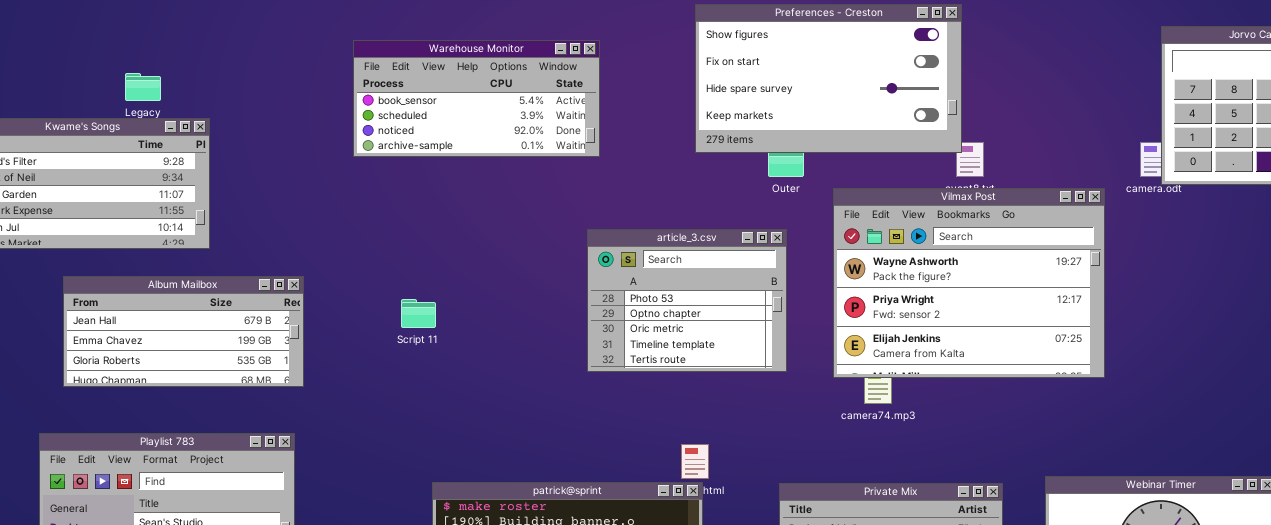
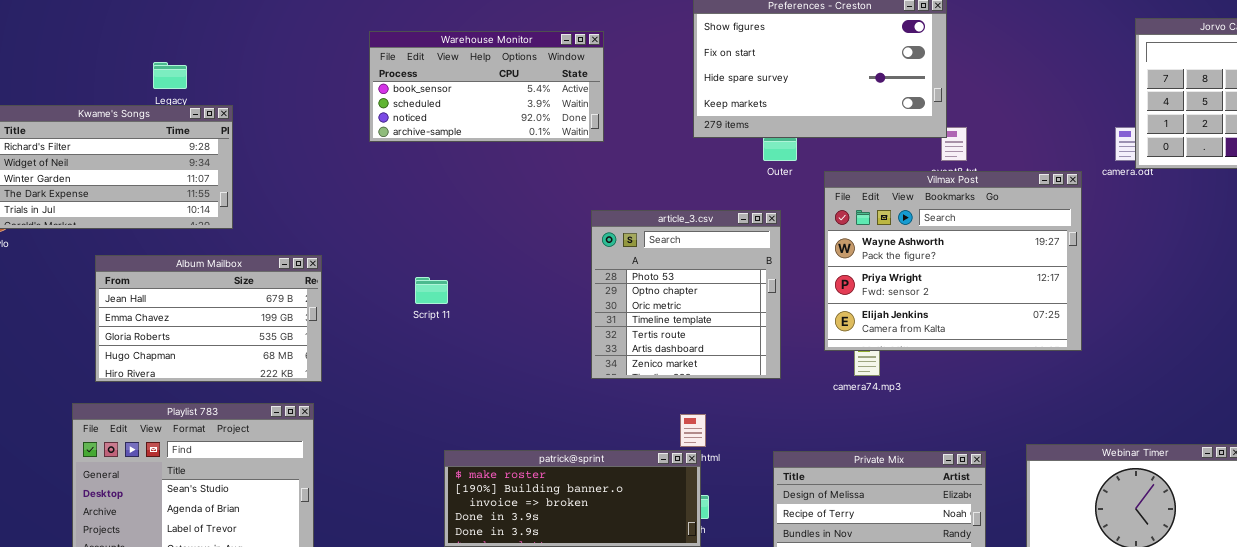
article_3.csv: [587,229,787,372] -> [591,210,781,379], resized
Album Mailbox: [63,276,304,387] -> [95,255,322,382], resized

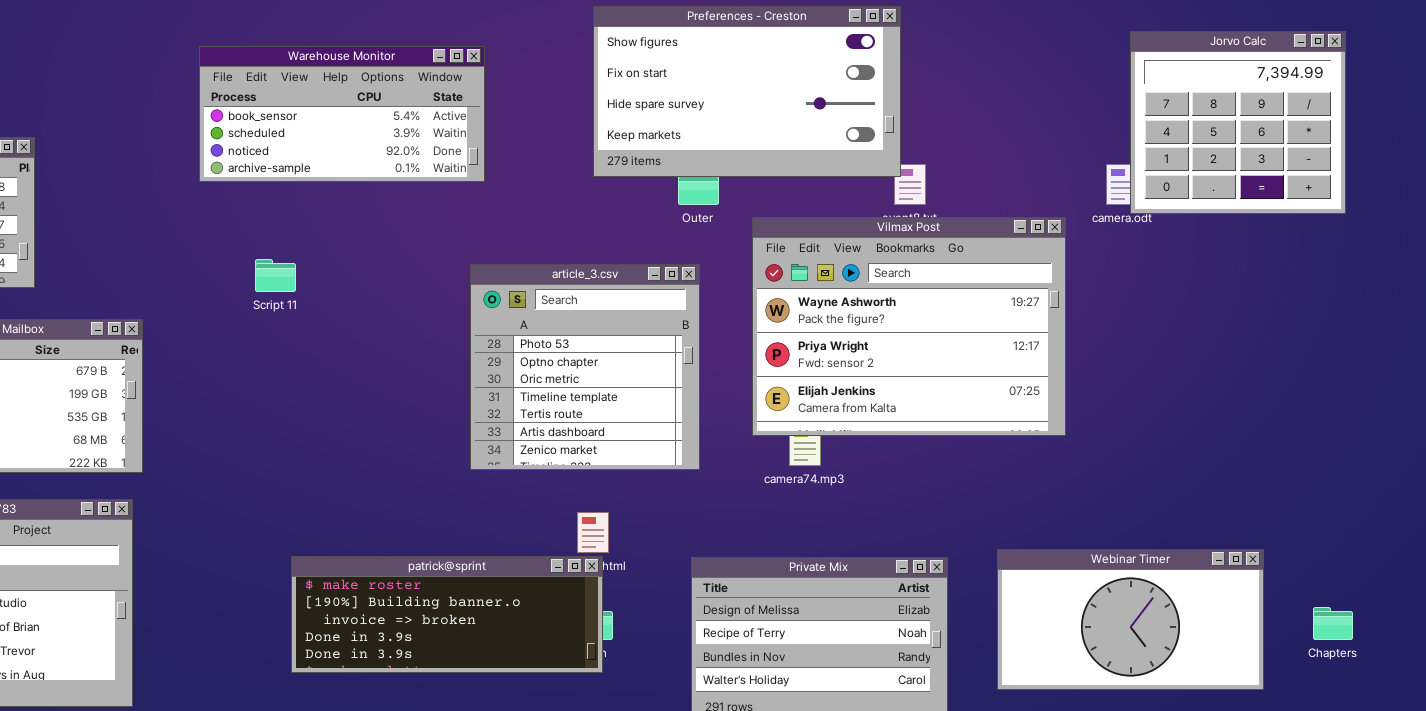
Script 11: [415,277,448,304] -> [255,259,296,292], moved

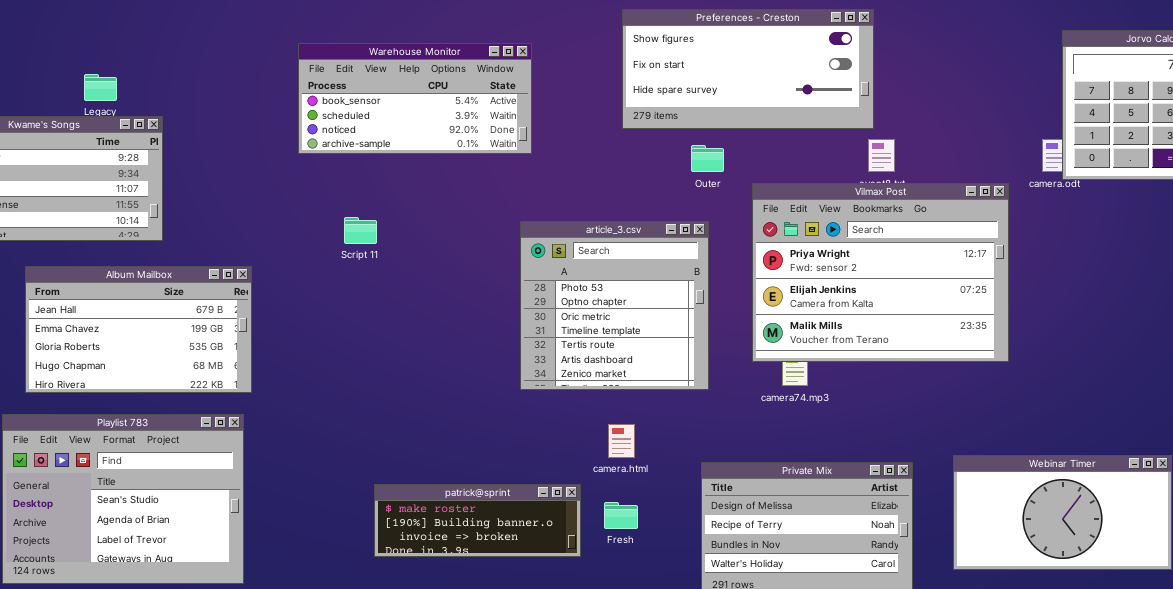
Preferences - Creston: [593,6,901,177] -> [622,9,874,129], resized
Vilmax Post: [752,217,1066,436] -> [752,183,1009,362], scrolled down 1 row
patrick@sprint: [291,556,603,673] -> [374,484,581,557], resized

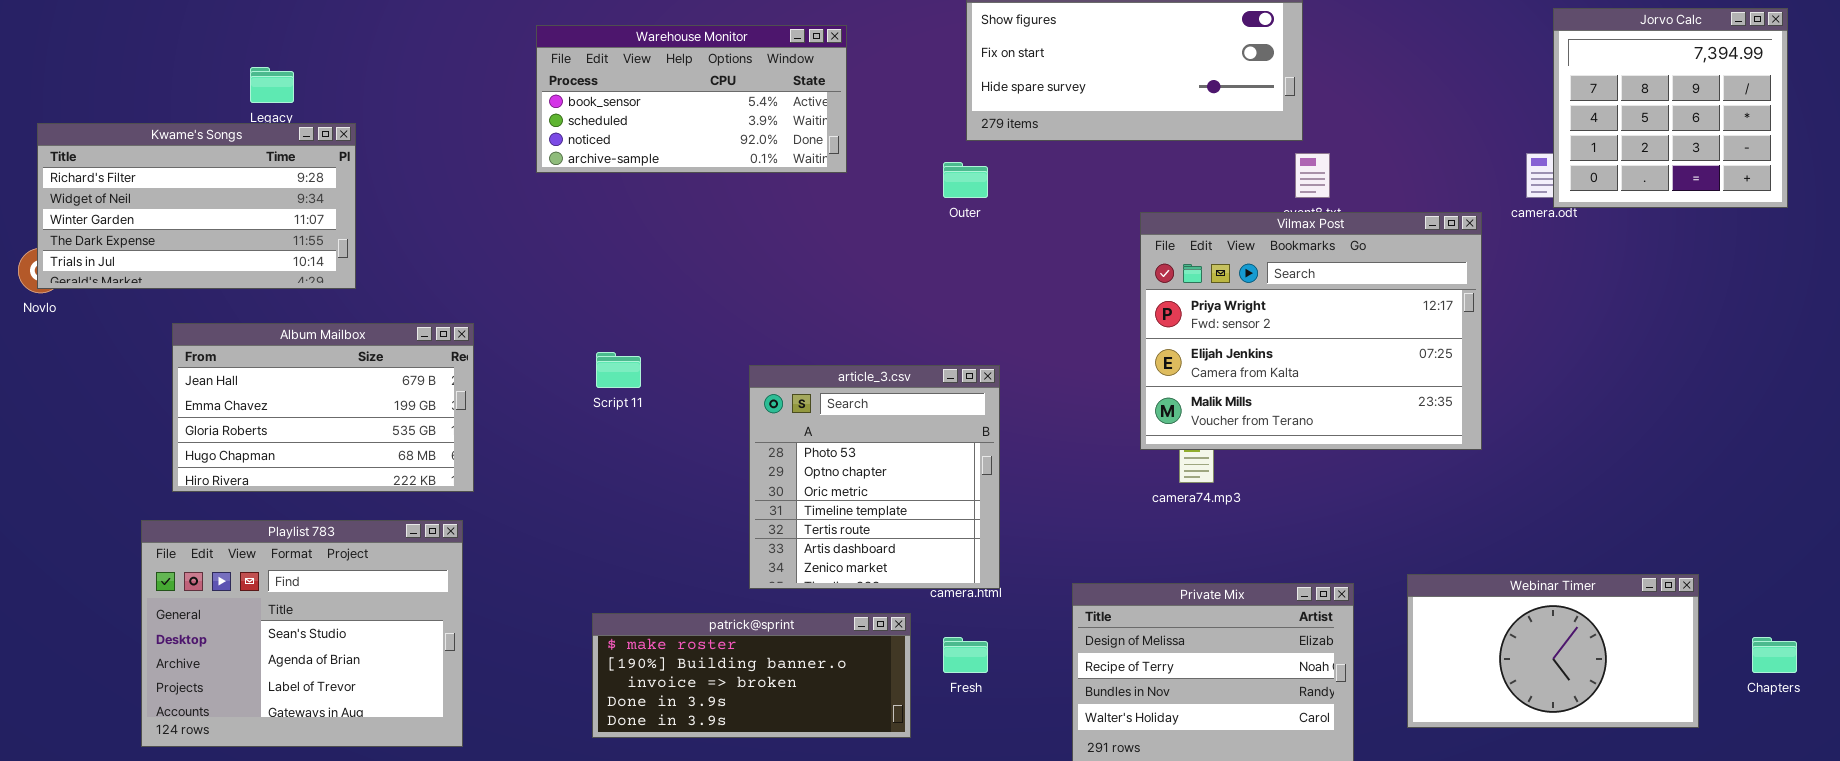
Outer: [691,145,724,172] -> [943,162,988,198], moved
Script 11: [344,217,377,244] -> [596,352,641,388], moved
article_3.csv: [520,221,709,390] -> [749,365,1000,589], moved
patrick@sprint: [374,484,581,557] -> [592,613,911,738], resized

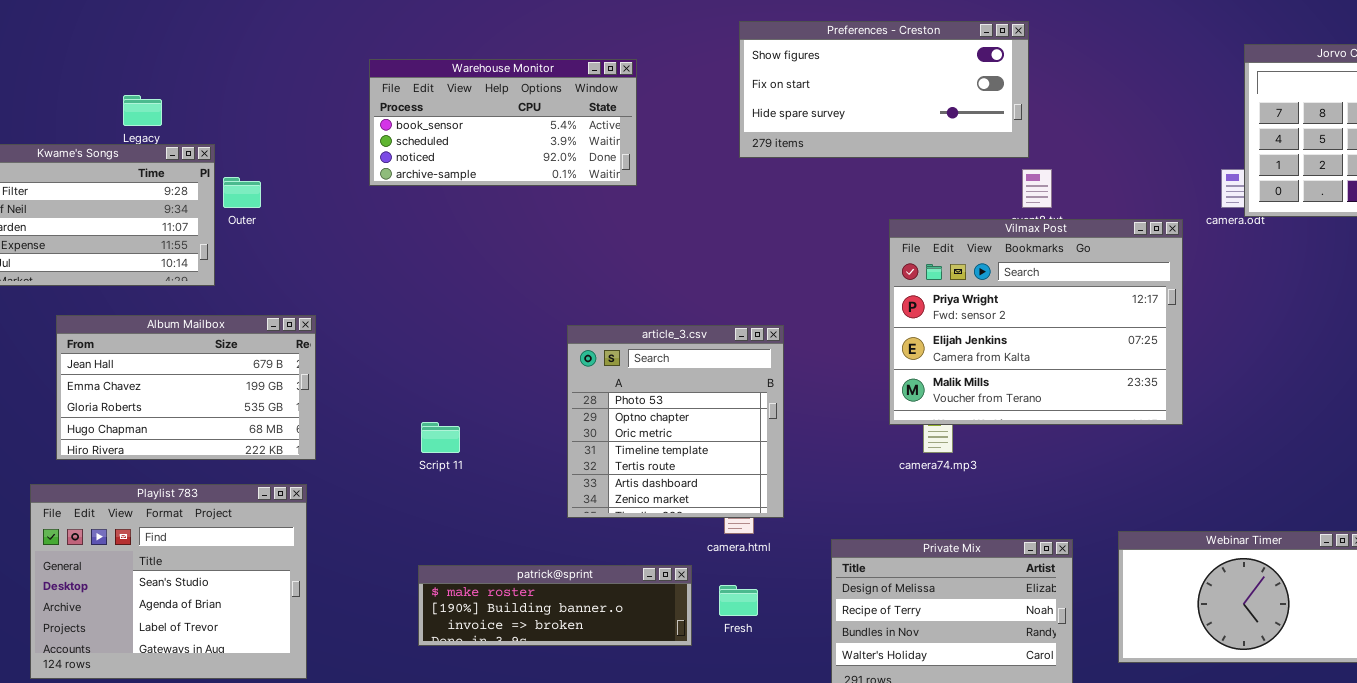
Outer: [943,162,988,198] -> [223,177,261,208], moved
Script 11: [596,352,641,388] -> [421,422,460,453], moved
article_3.csv: [749,365,1000,589] -> [567,325,784,518], moved
patrick@sprint: [592,613,911,738] -> [418,565,692,646], resized

